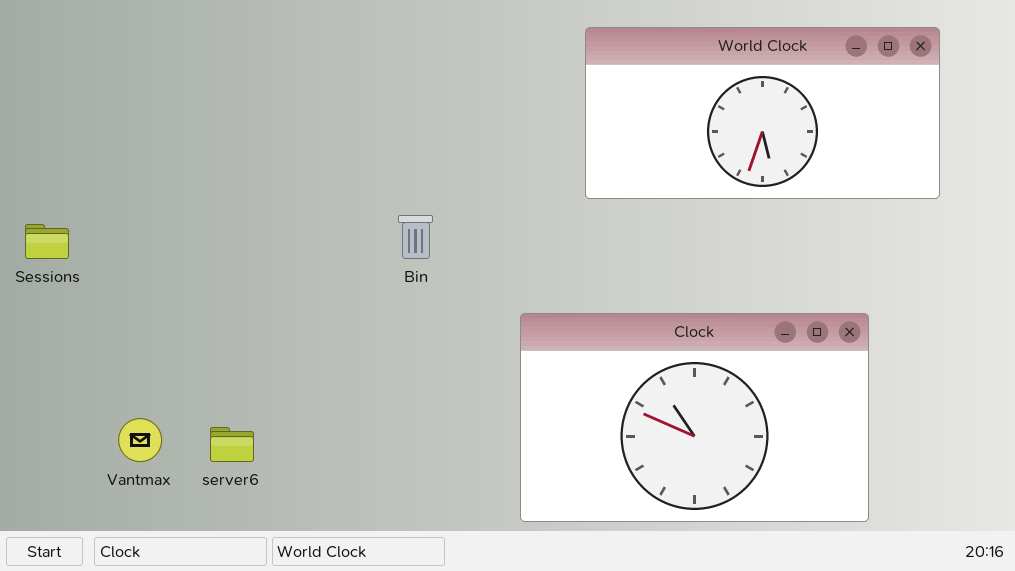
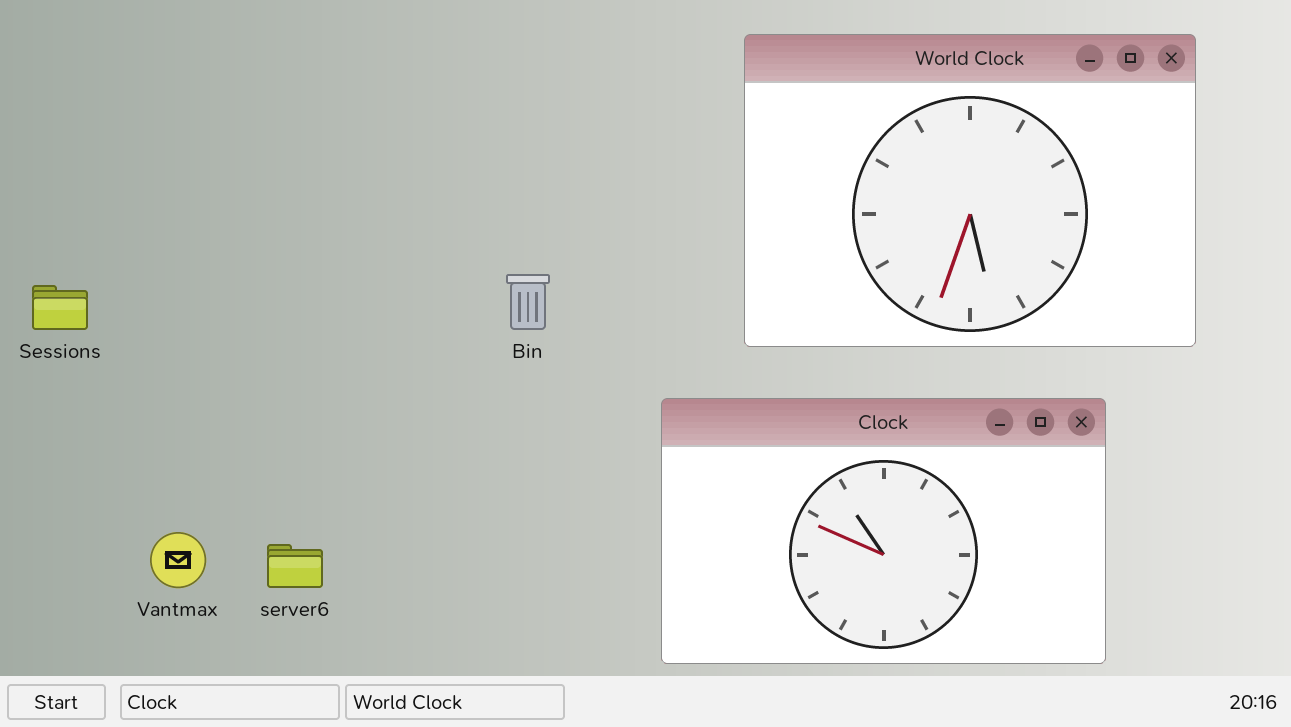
World Clock: [585,27,940,199] -> [744,34,1196,347], resized

